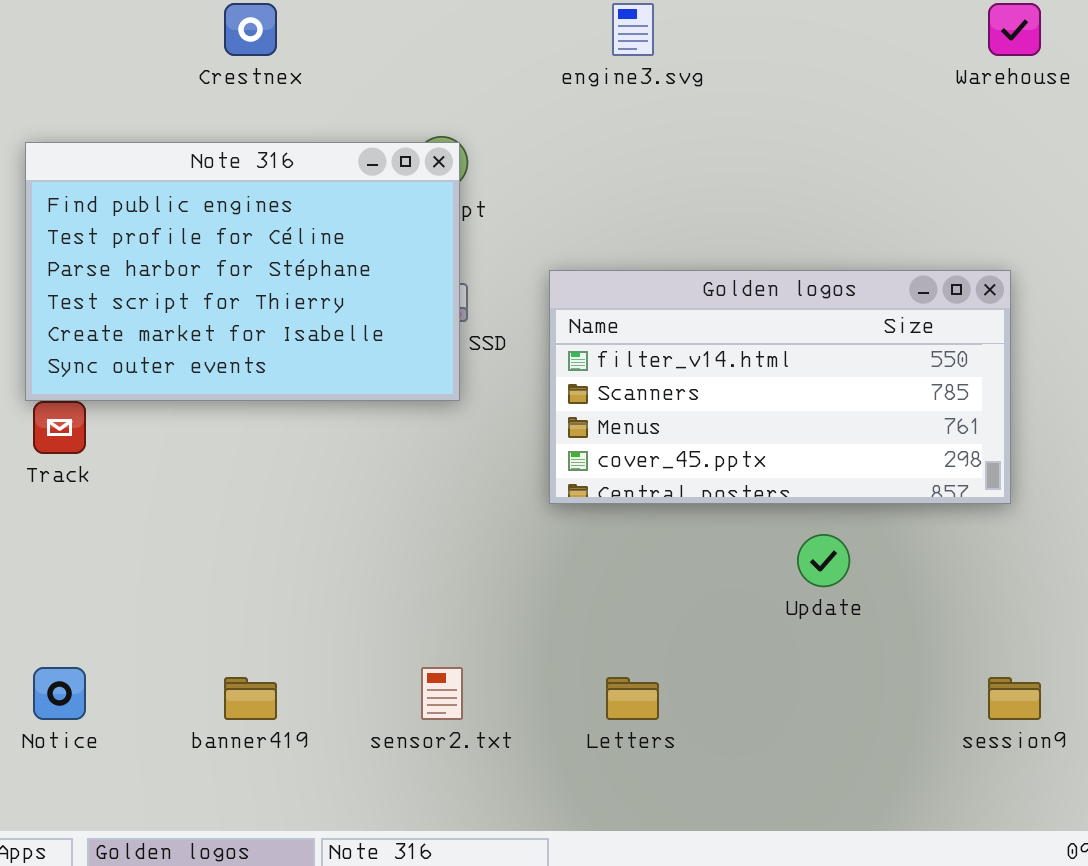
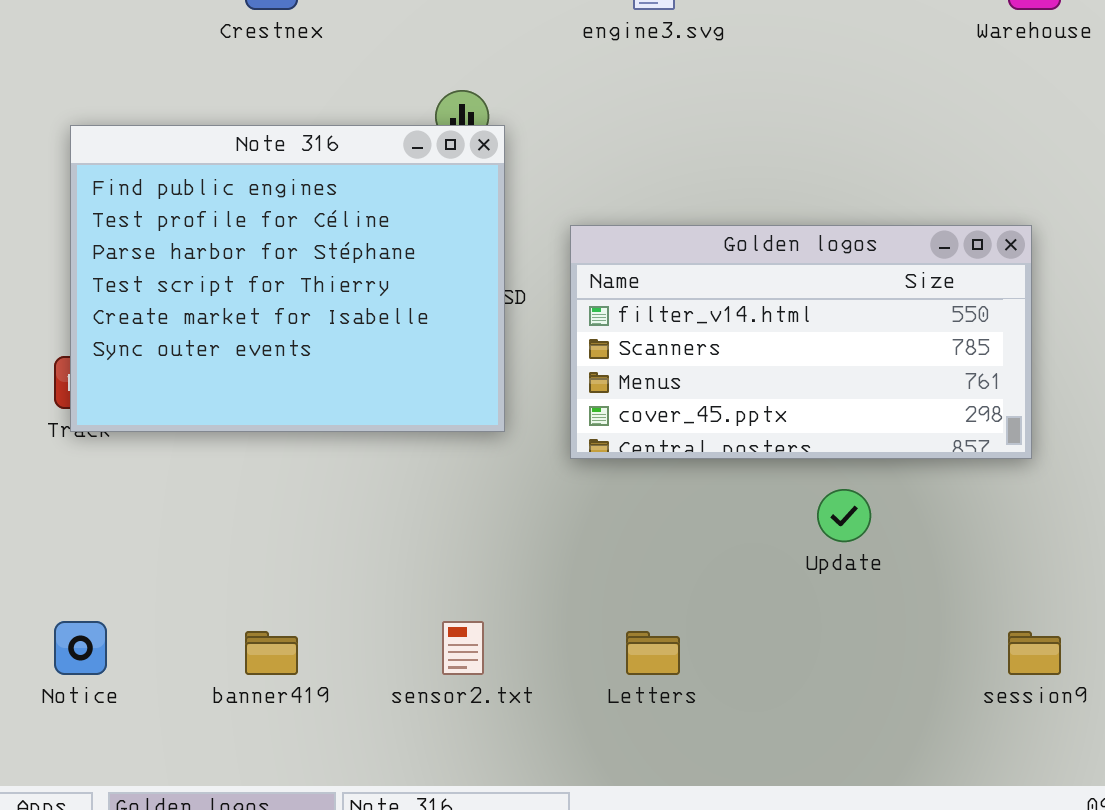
Note 316: [25,142,460,401] -> [70,125,505,432], moved, resized

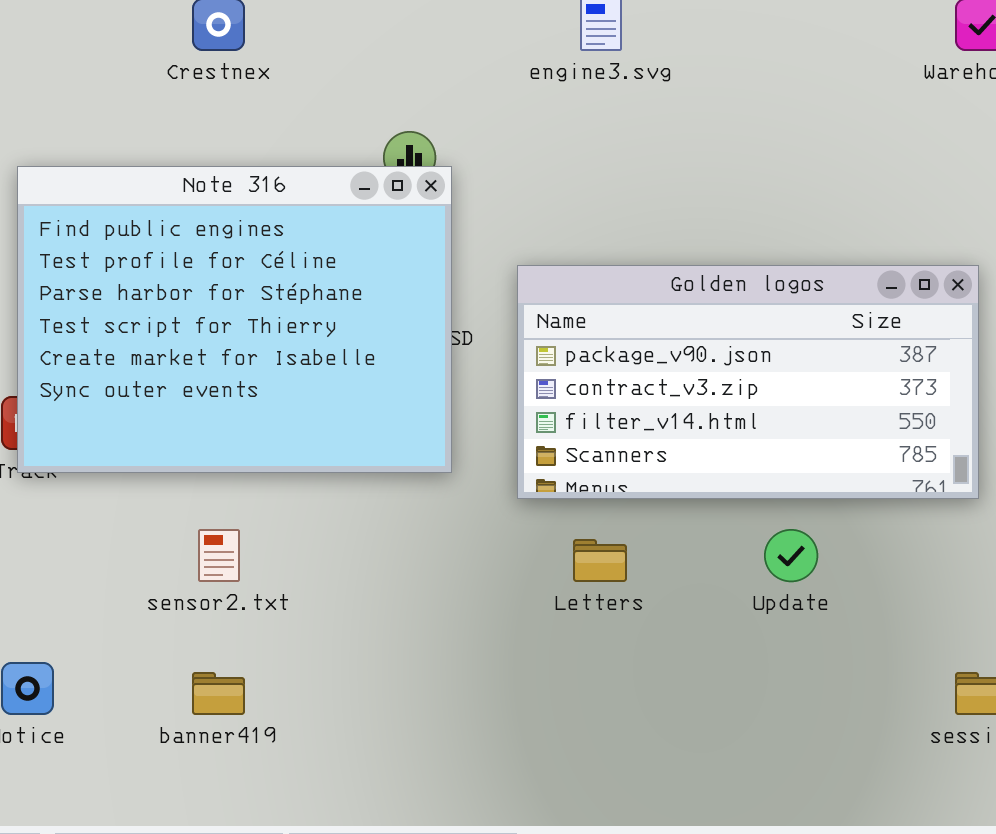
Golden logos: [570,225,1032,459] -> [517,265,979,499], scrolled up 2 rows
sensor2.txt: [442,621,484,675] -> [198,529,240,582], moved
Letters: [626,631,680,675] -> [573,539,627,582], moved

